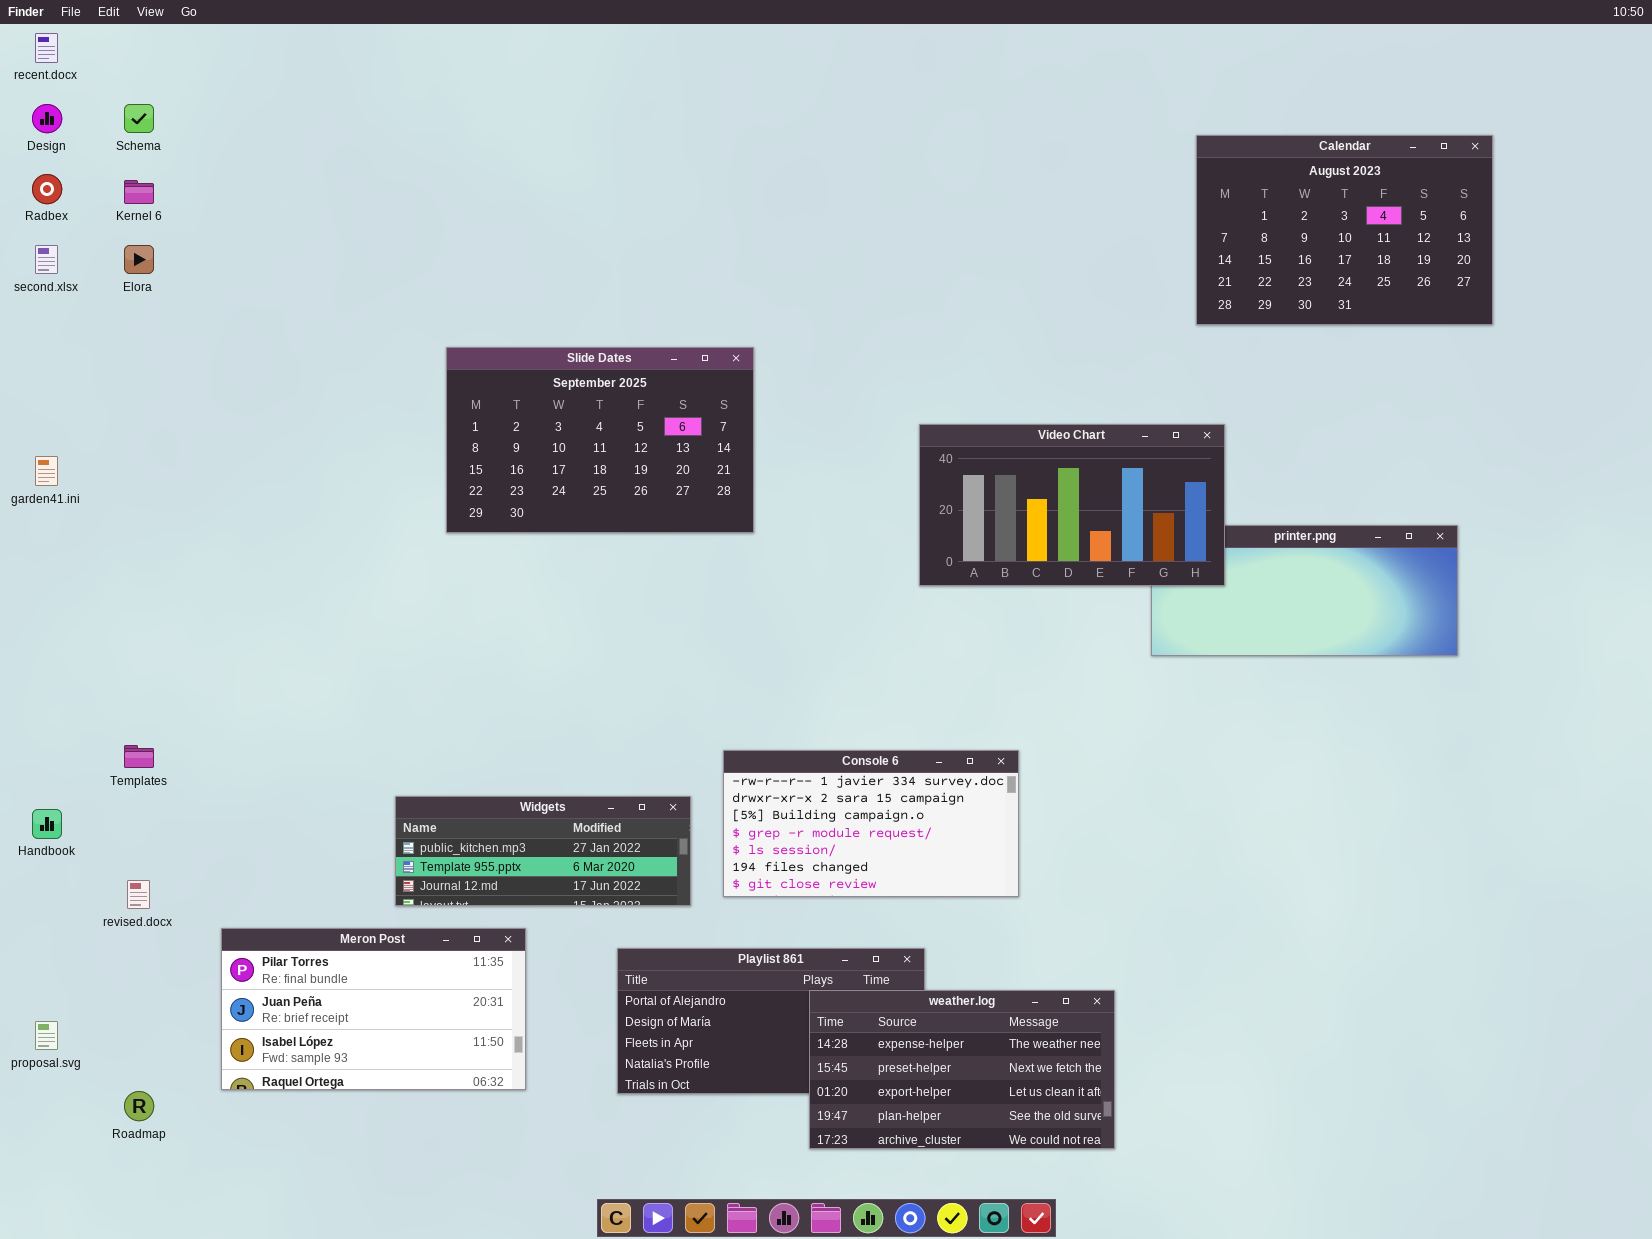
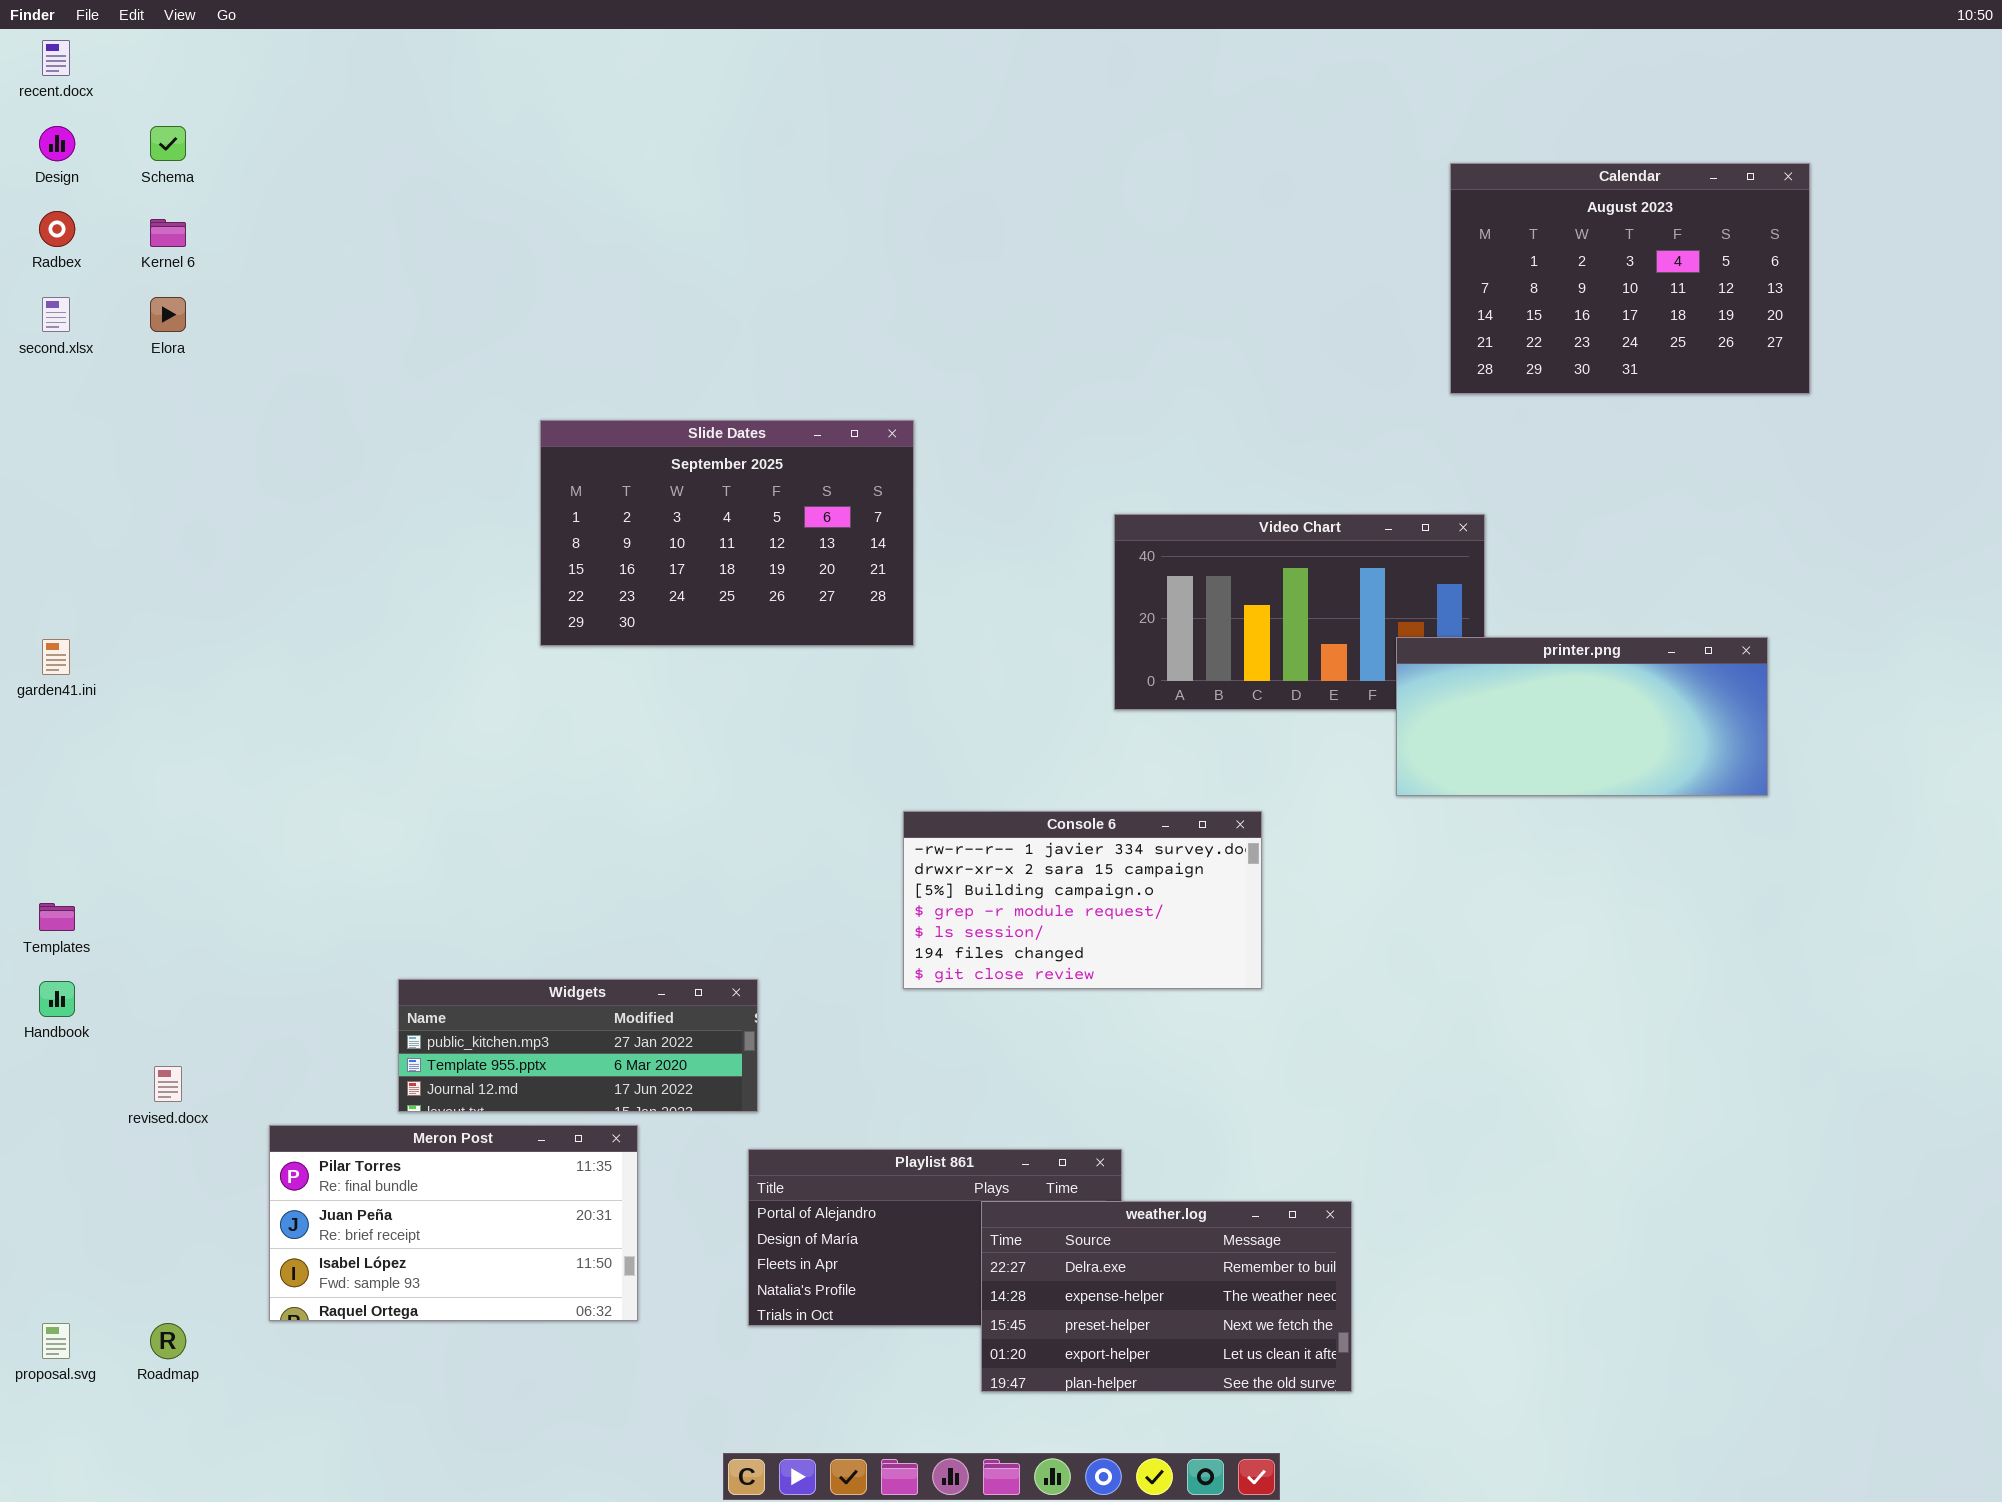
garden41.ini: [35,456,58,486] -> [42,639,70,675], moved
printer.png: [1151,525,1458,656] -> [1396,637,1768,796], raised
Templates: [124,745,154,768] -> [39,903,75,931], moved
Console 6: [723,750,1019,897] -> [903,811,1262,989], moved
Widgets: [395,796,691,906] -> [398,979,758,1112], moved
weather.log: [809,990,1115,1149] -> [981,1201,1352,1392], scrolled up 1 row
proposal.svg: [35,1021,58,1050] -> [42,1323,70,1359], moved

